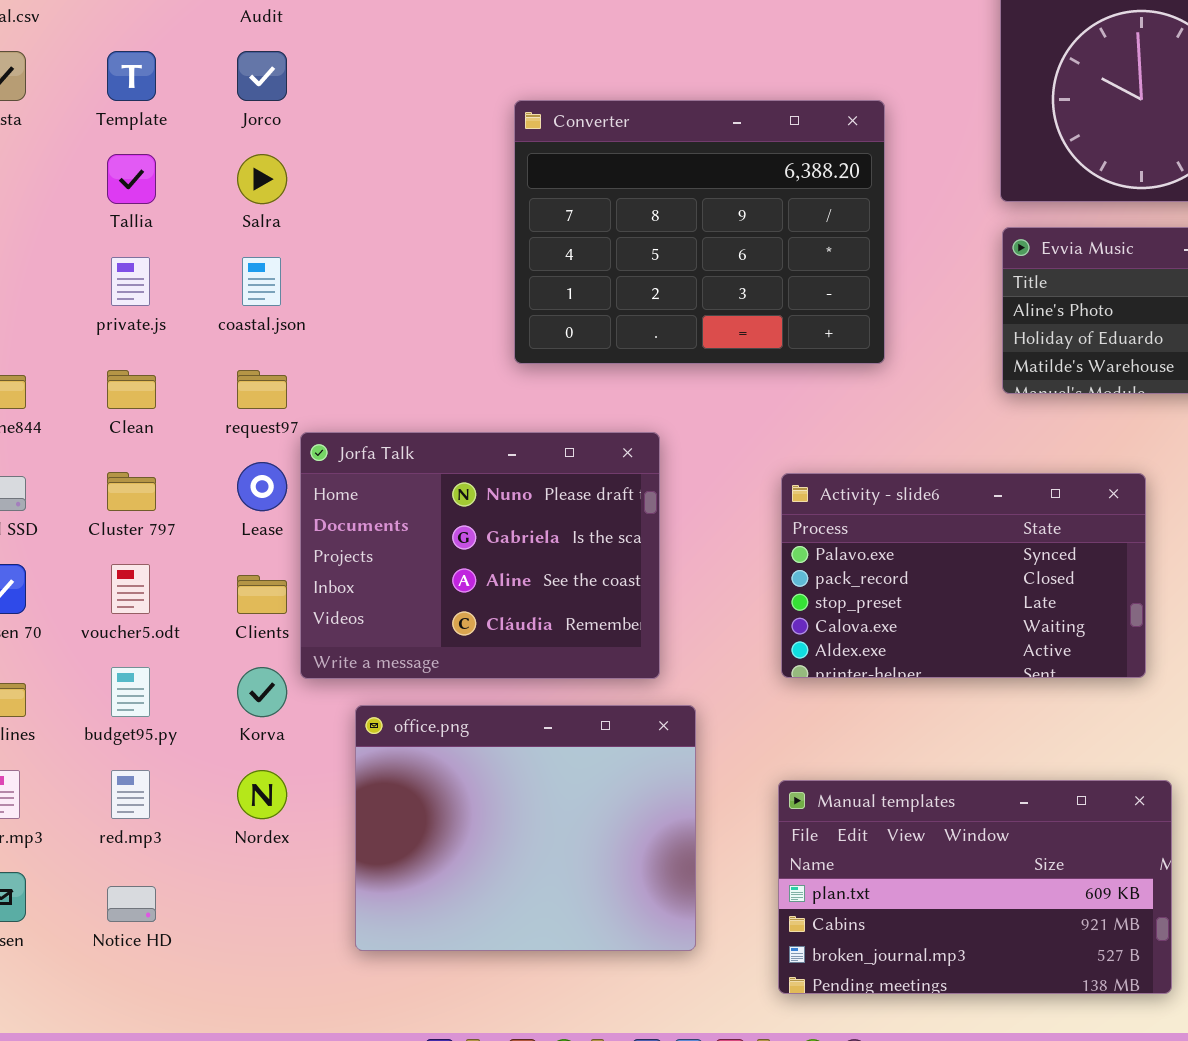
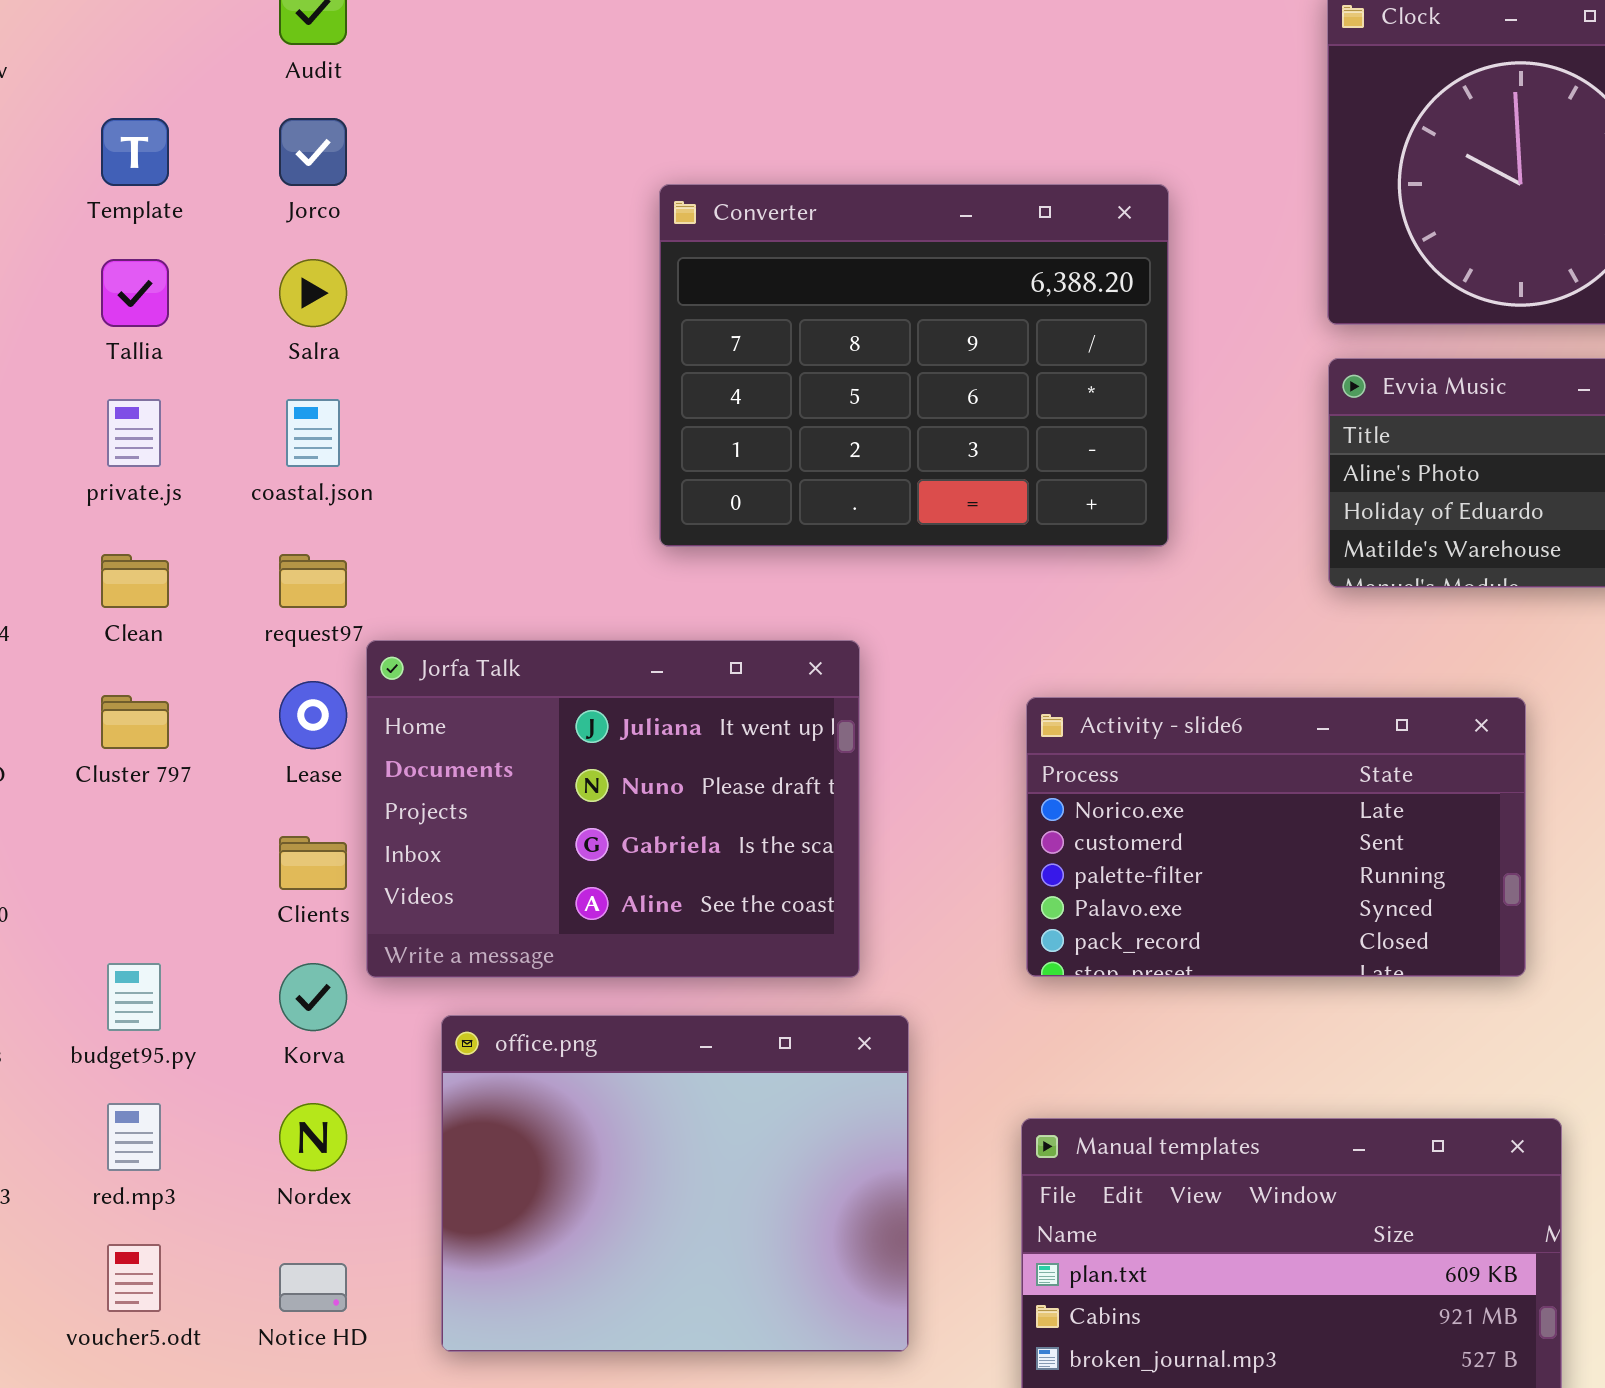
Jorfa Talk: [300,432,660,679] -> [366,640,860,978], scrolled up 1 row
Activity - slide6: [781,473,1146,678] -> [1026,697,1526,977], scrolled up 3 rows
voucher5.odt: [111,564,150,614] -> [107,1244,161,1312], moved
Notice HD: [107,886,156,922] -> [279,1263,347,1312], moved

